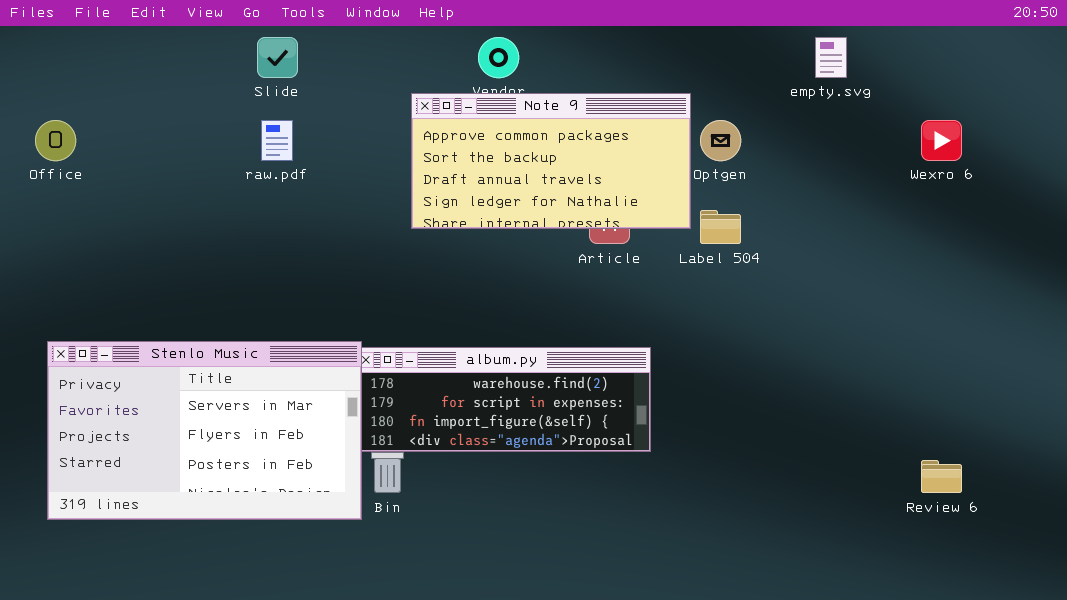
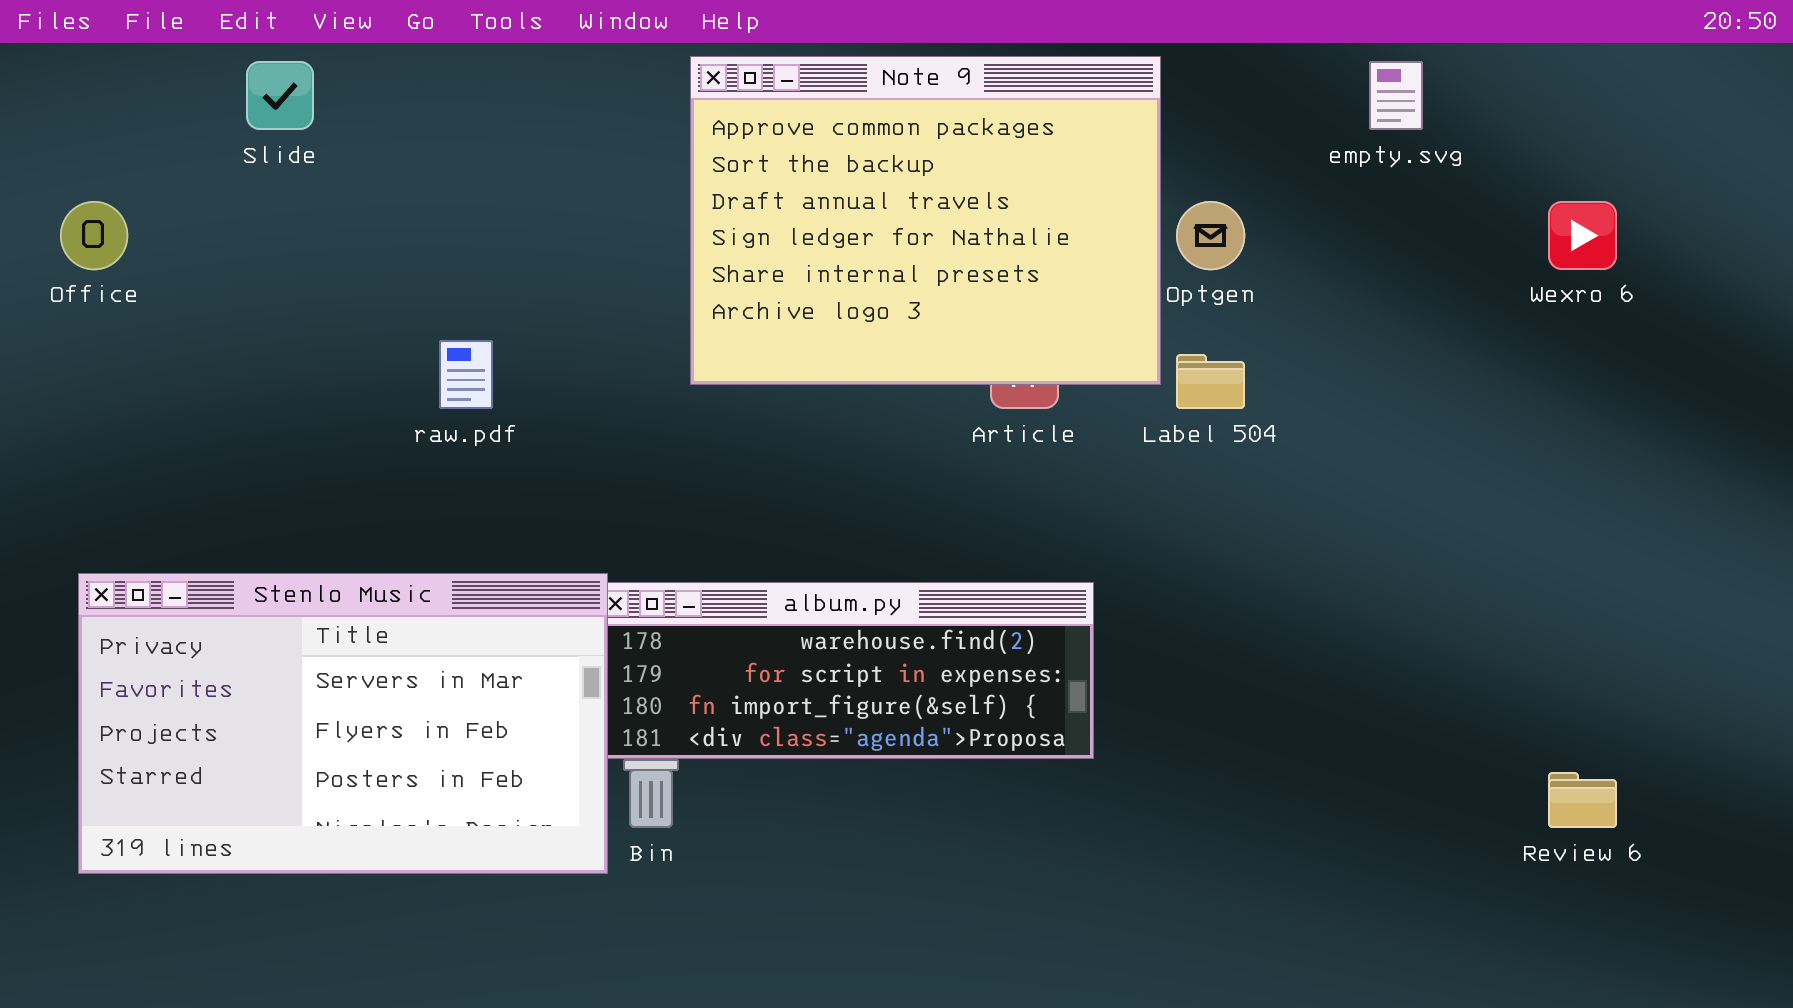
Slide: [257,37,298,78] -> [246,61,314,130], moved
Note 9: [411,93,691,229] -> [690,56,1161,385], resized
raw.pdf: [261,120,293,161] -> [439,340,493,409], moved

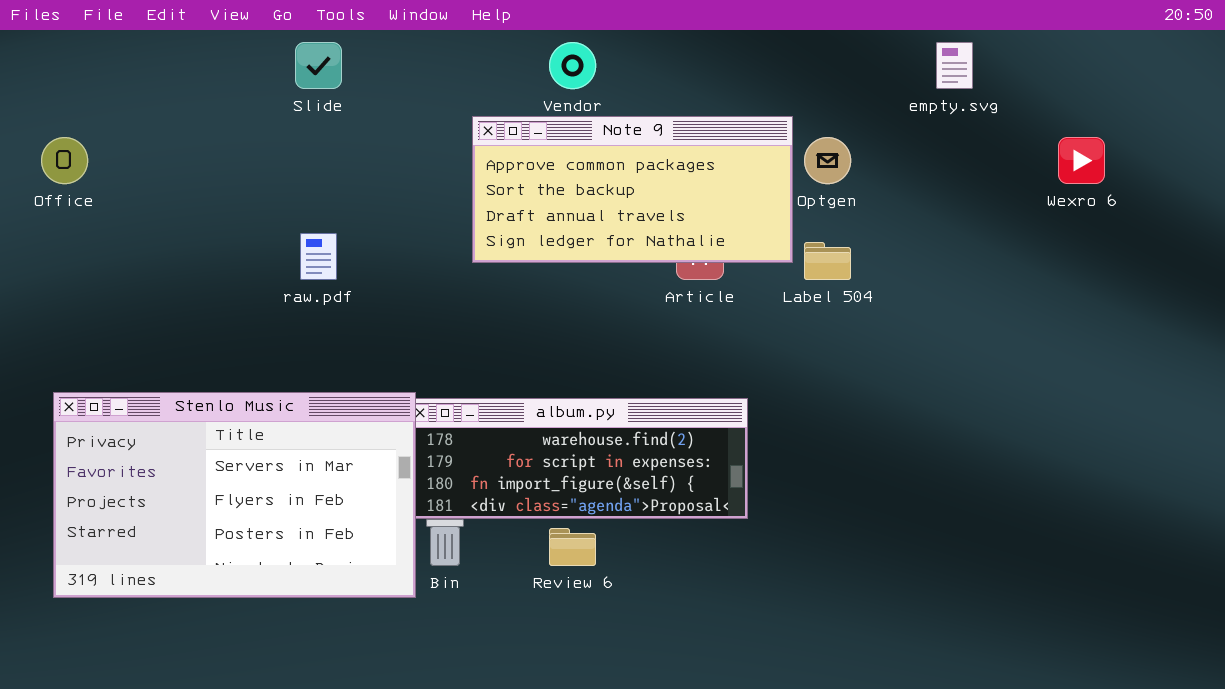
Note 9: [690,56,1161,385] -> [472,116,793,263], resized
Slide: [246,61,314,130] -> [295,42,342,89], moved
Review 6: [1548,772,1617,828] -> [549,528,596,566], moved

